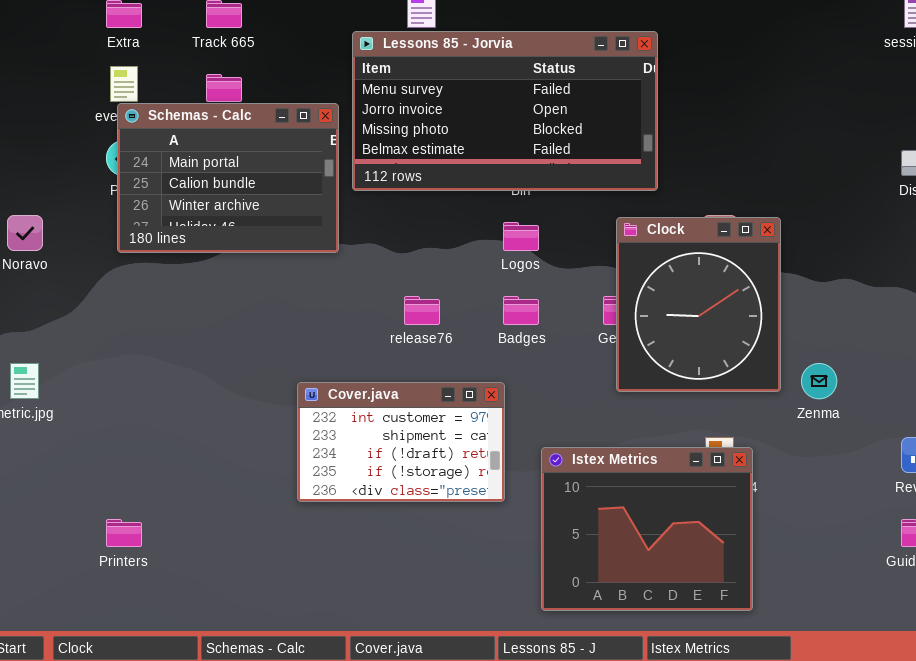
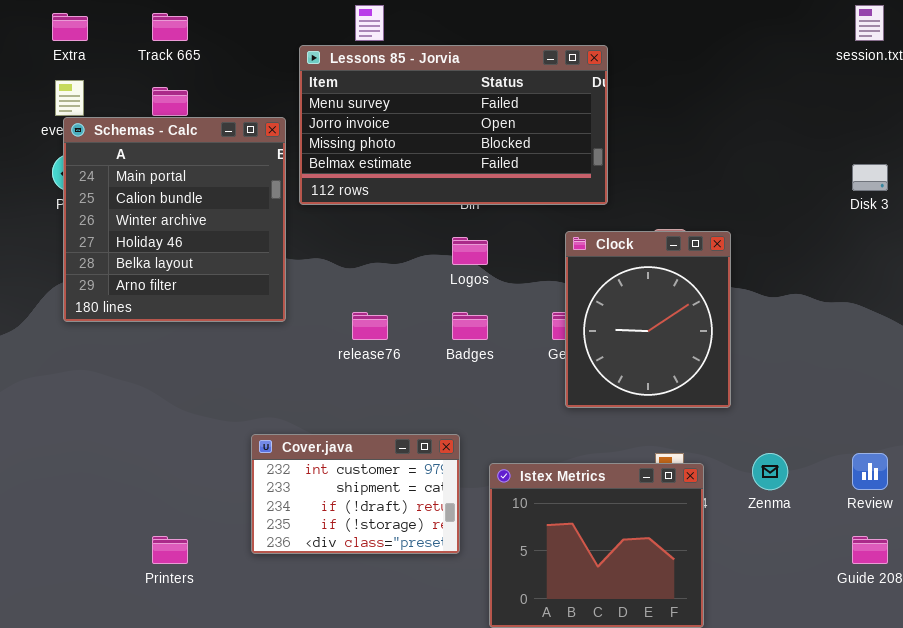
Schemas - Calc: [117,103,339,253] -> [63,117,286,322], resized
Zenma: [801,363,837,399] -> [752,453,788,490], moved
Cover.java: [297,382,505,502] -> [251,434,460,554], moved
Printers: [106,519,142,547] -> [152,536,188,564], moved

